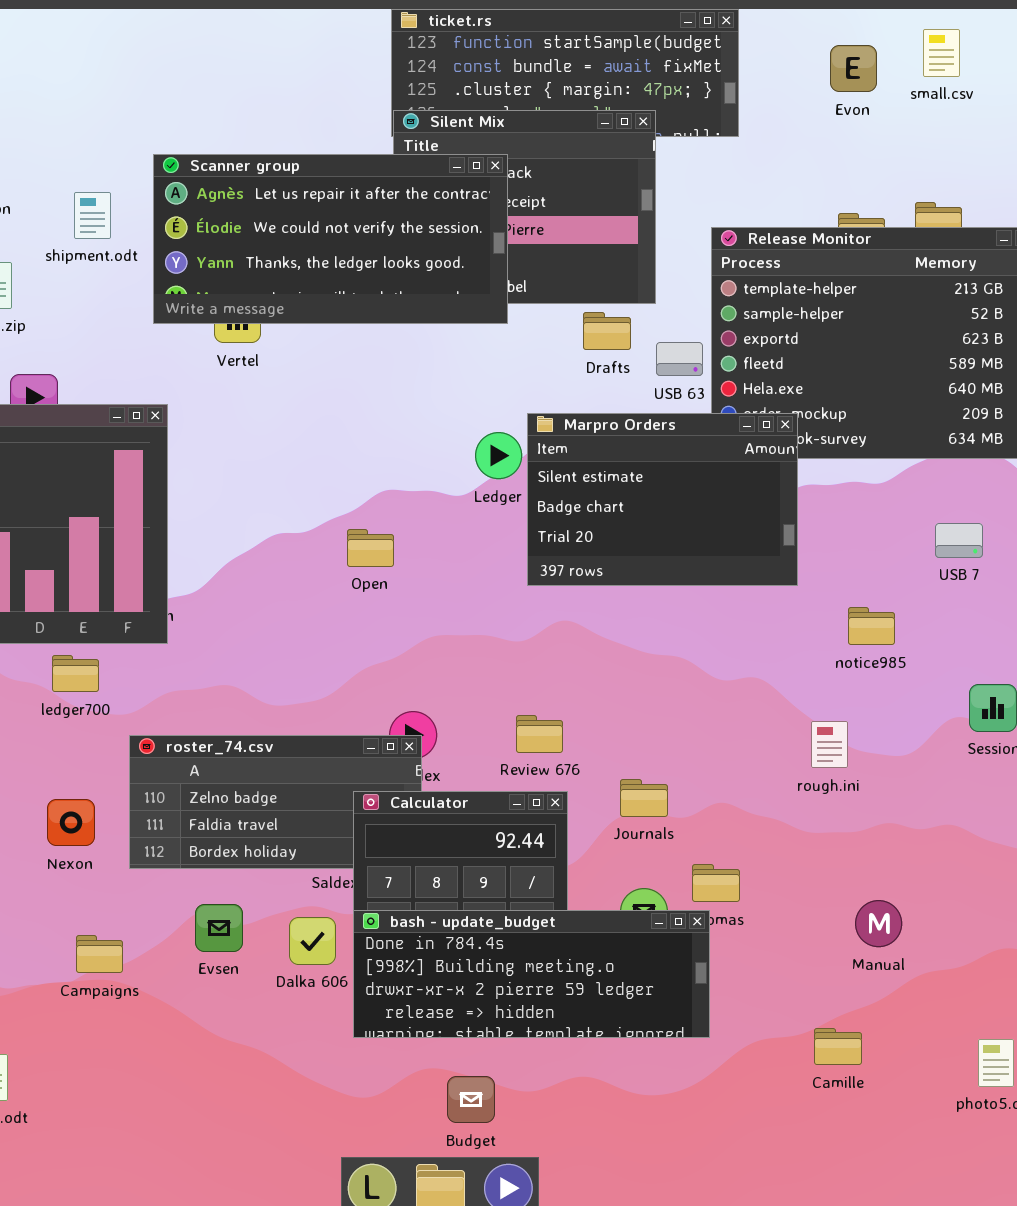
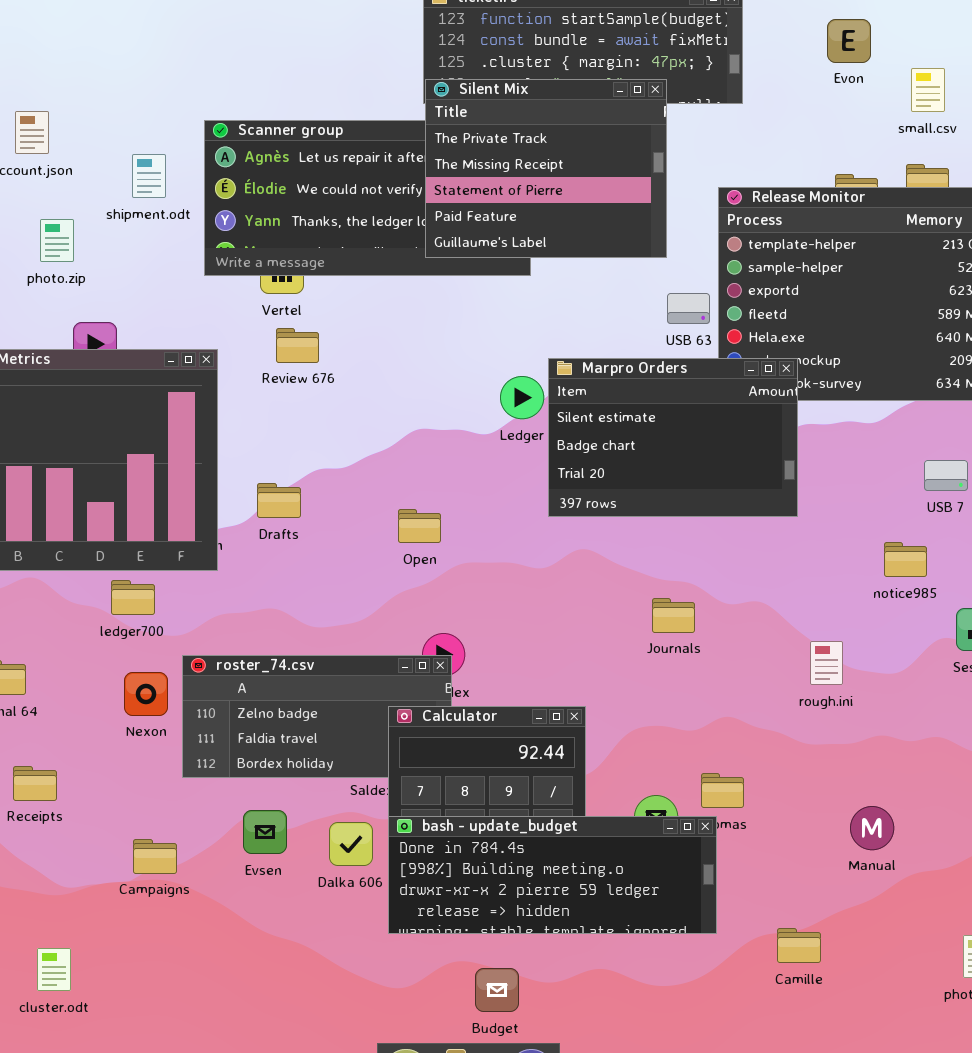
small.csv: [923,29,960,77] -> [911,68,945,112], moved
Silent Mix: [393,110,656,304] -> [425,79,667,258], raised
Drafts: [583,312,631,350] -> [257,483,301,518], moved
Open: [347,529,394,567] -> [398,509,441,543], moved
notice985: [848,607,895,645] -> [884,542,927,577], moved
Review 676: [516,715,563,753] -> [276,328,319,363], moved
Journals: [620,779,668,817] -> [652,598,695,633], moved
Nexon: [47,799,95,846] -> [124,672,168,716], moved
Camille: [814,1028,862,1065] -> [777,928,821,963], moved

